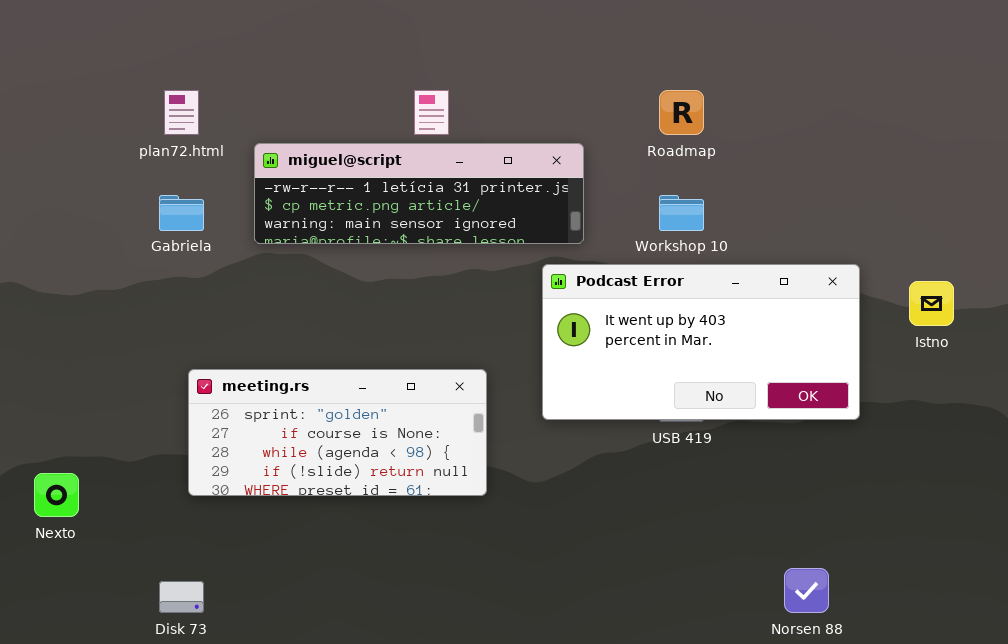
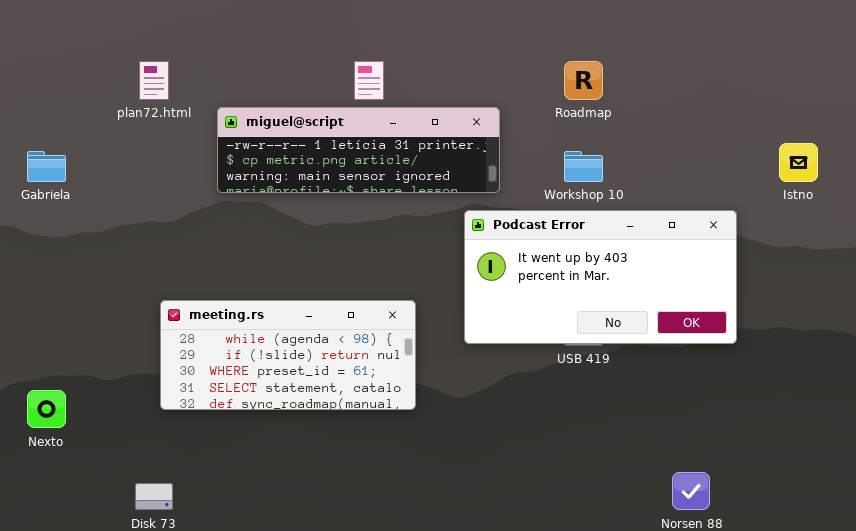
Gabriela: [159,195,204,231] -> [27,151,66,182], moved
Istno: [909,281,954,326] -> [779,143,818,182], moved
meeting.rs: [188,369,487,496] -> [160,300,416,410], scrolled down 2 rows

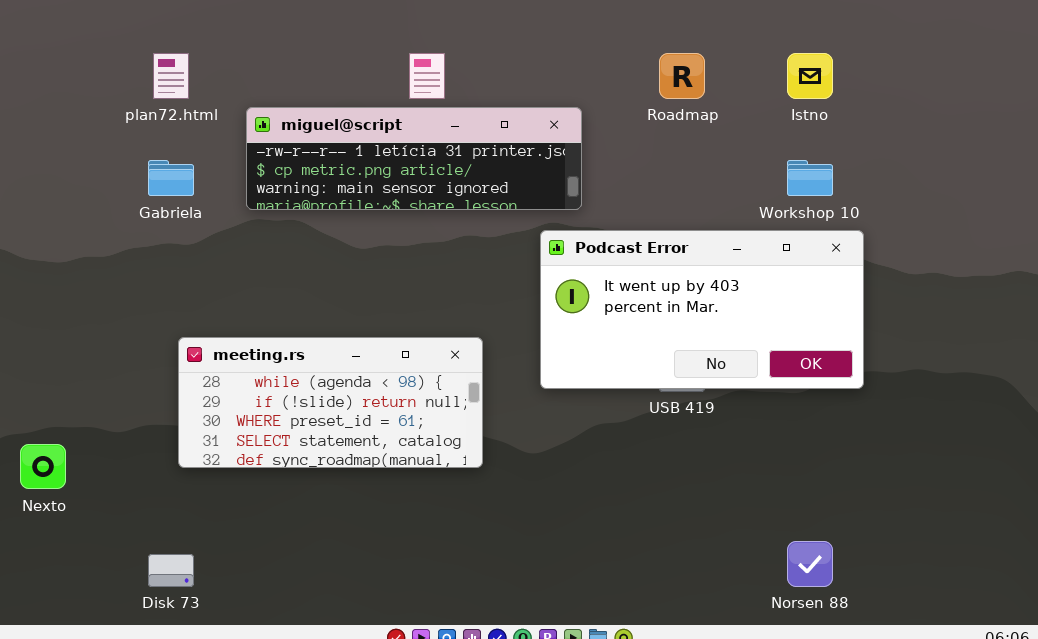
Istno: [779,143,818,182] -> [787,53,833,99], moved
Gabriela: [27,151,66,182] -> [148,160,194,196], moved
Workshop 10: [564,151,603,182] -> [787,160,833,196], moved

